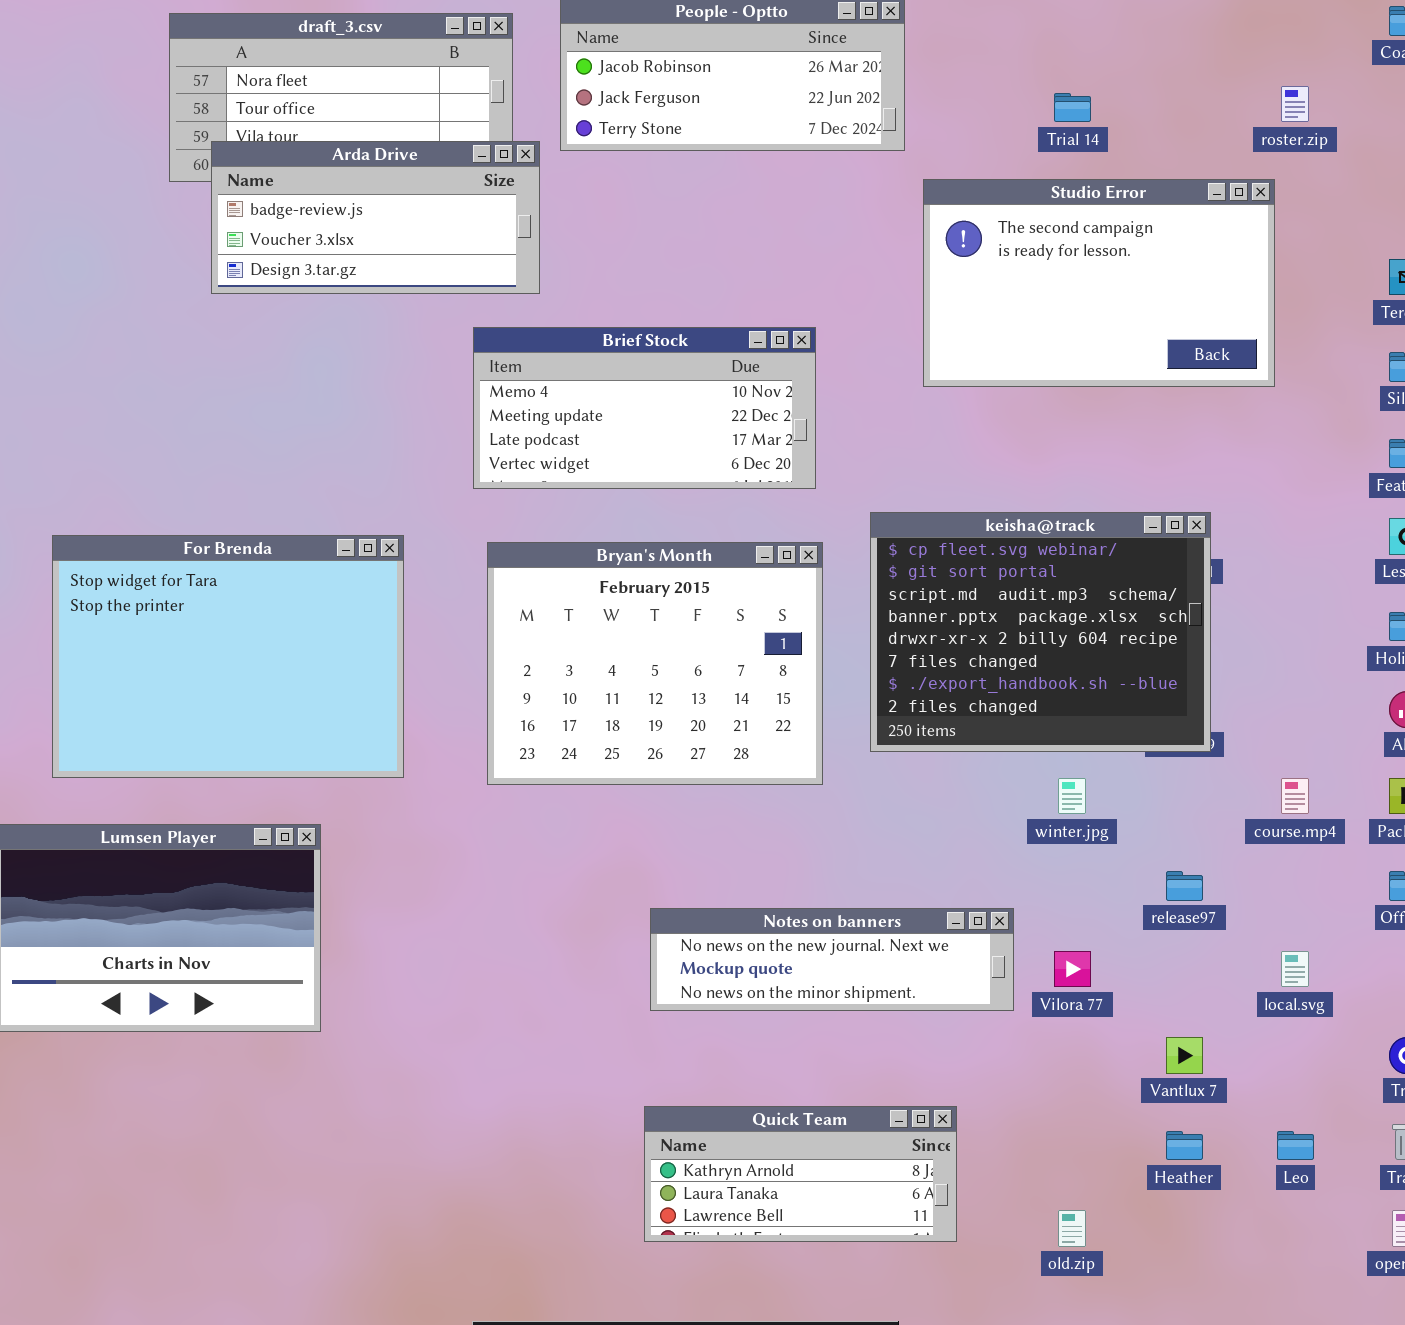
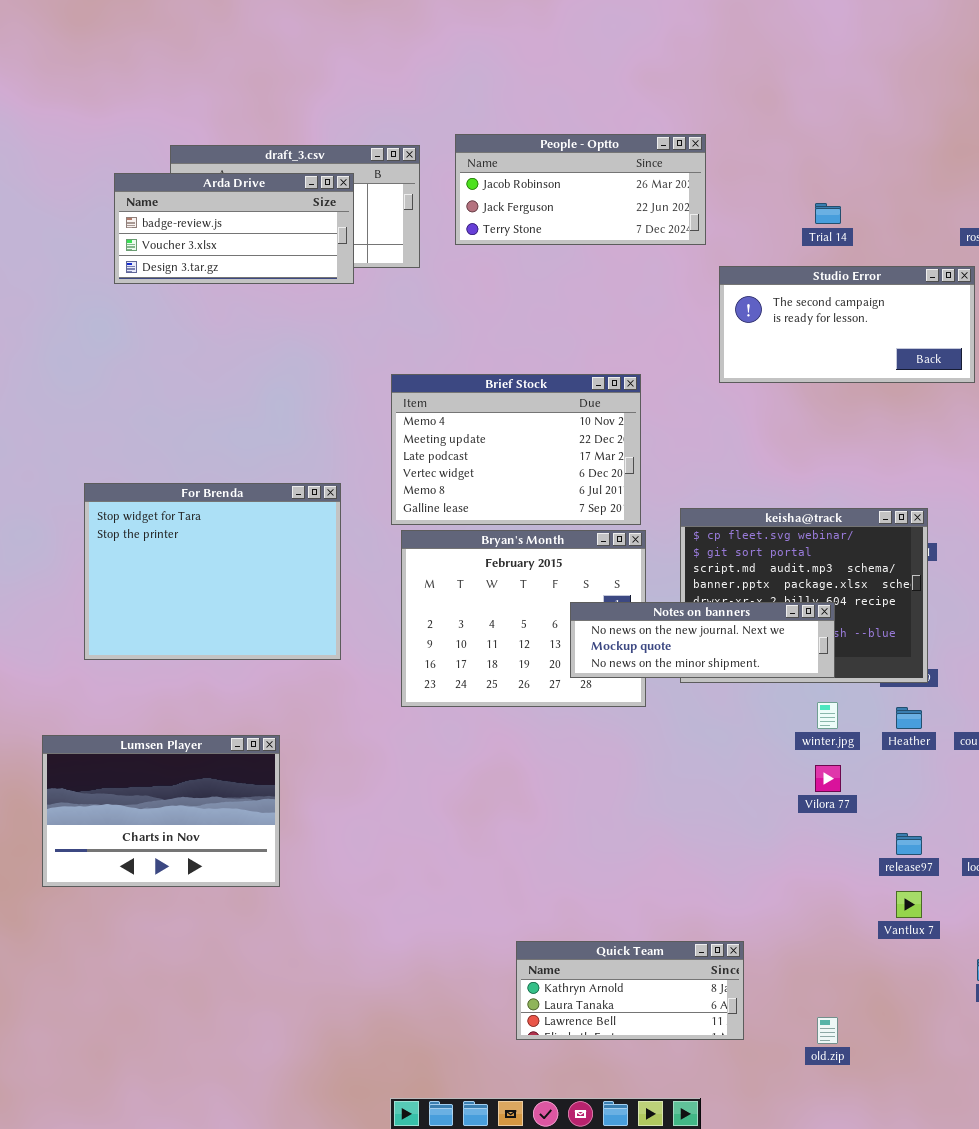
Arda Drive: [211,141,540,294] -> [114,173,354,284], moved
Studio Error: [923,179,1275,387] -> [719,266,975,383], resized
Brief Stock: [473,327,816,489] -> [391,374,641,525], resized
For Brenda: [52,535,404,778] -> [84,483,341,660], moved
release97: [1166,871,1203,901] -> [896,833,922,855], moved
Notes on banners: [650,908,1014,1011] -> [570,602,835,678], moved
Vilora 77: [1054,951,1091,987] -> [815,765,841,792], moved
Heather: [1166,1131,1203,1160] -> [896,707,922,729], moved

